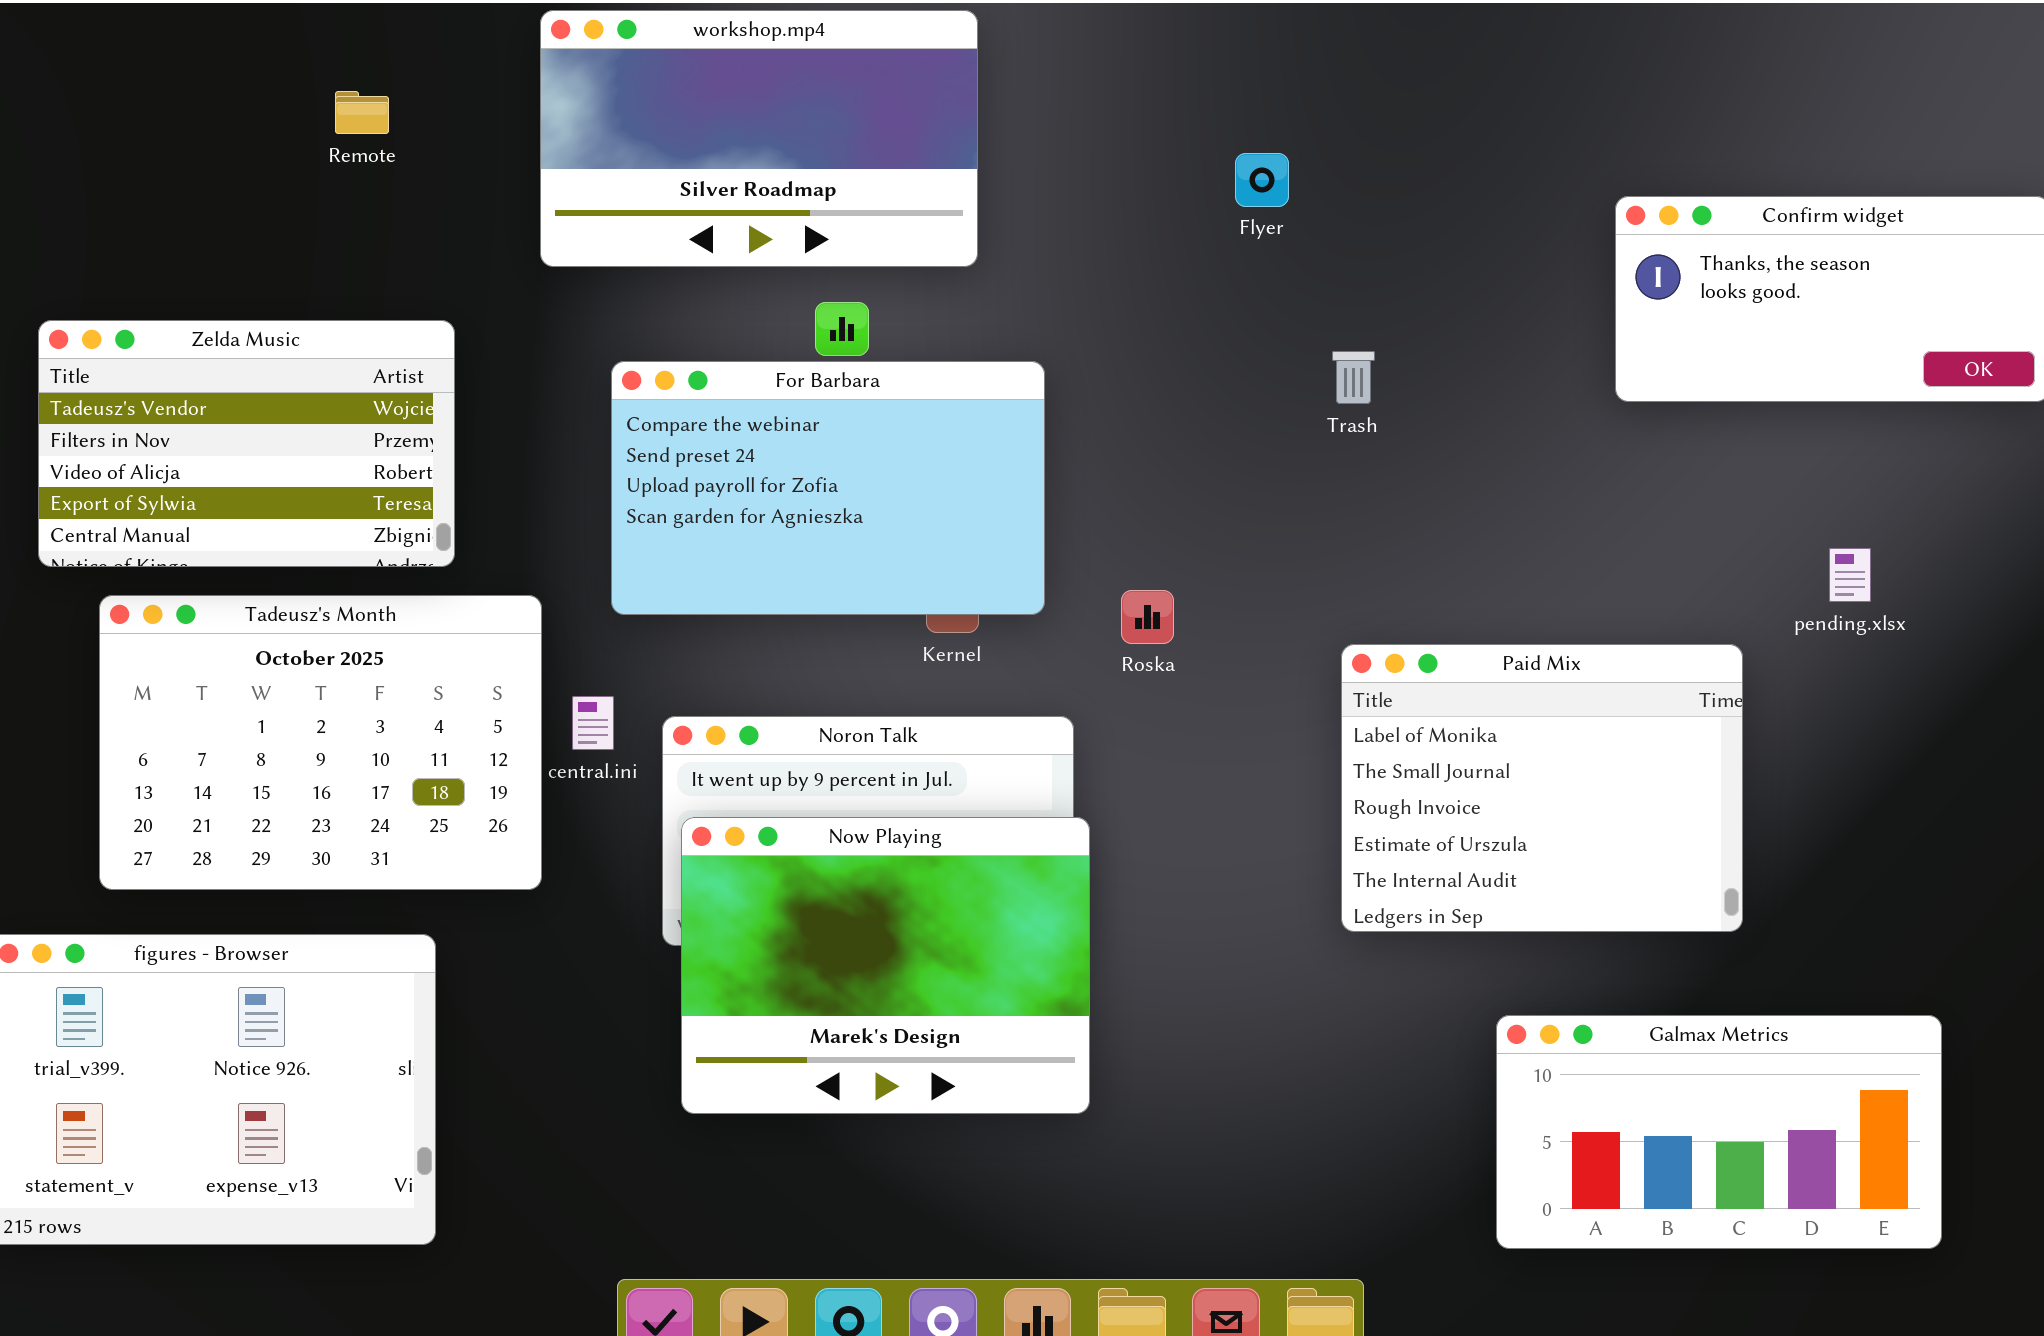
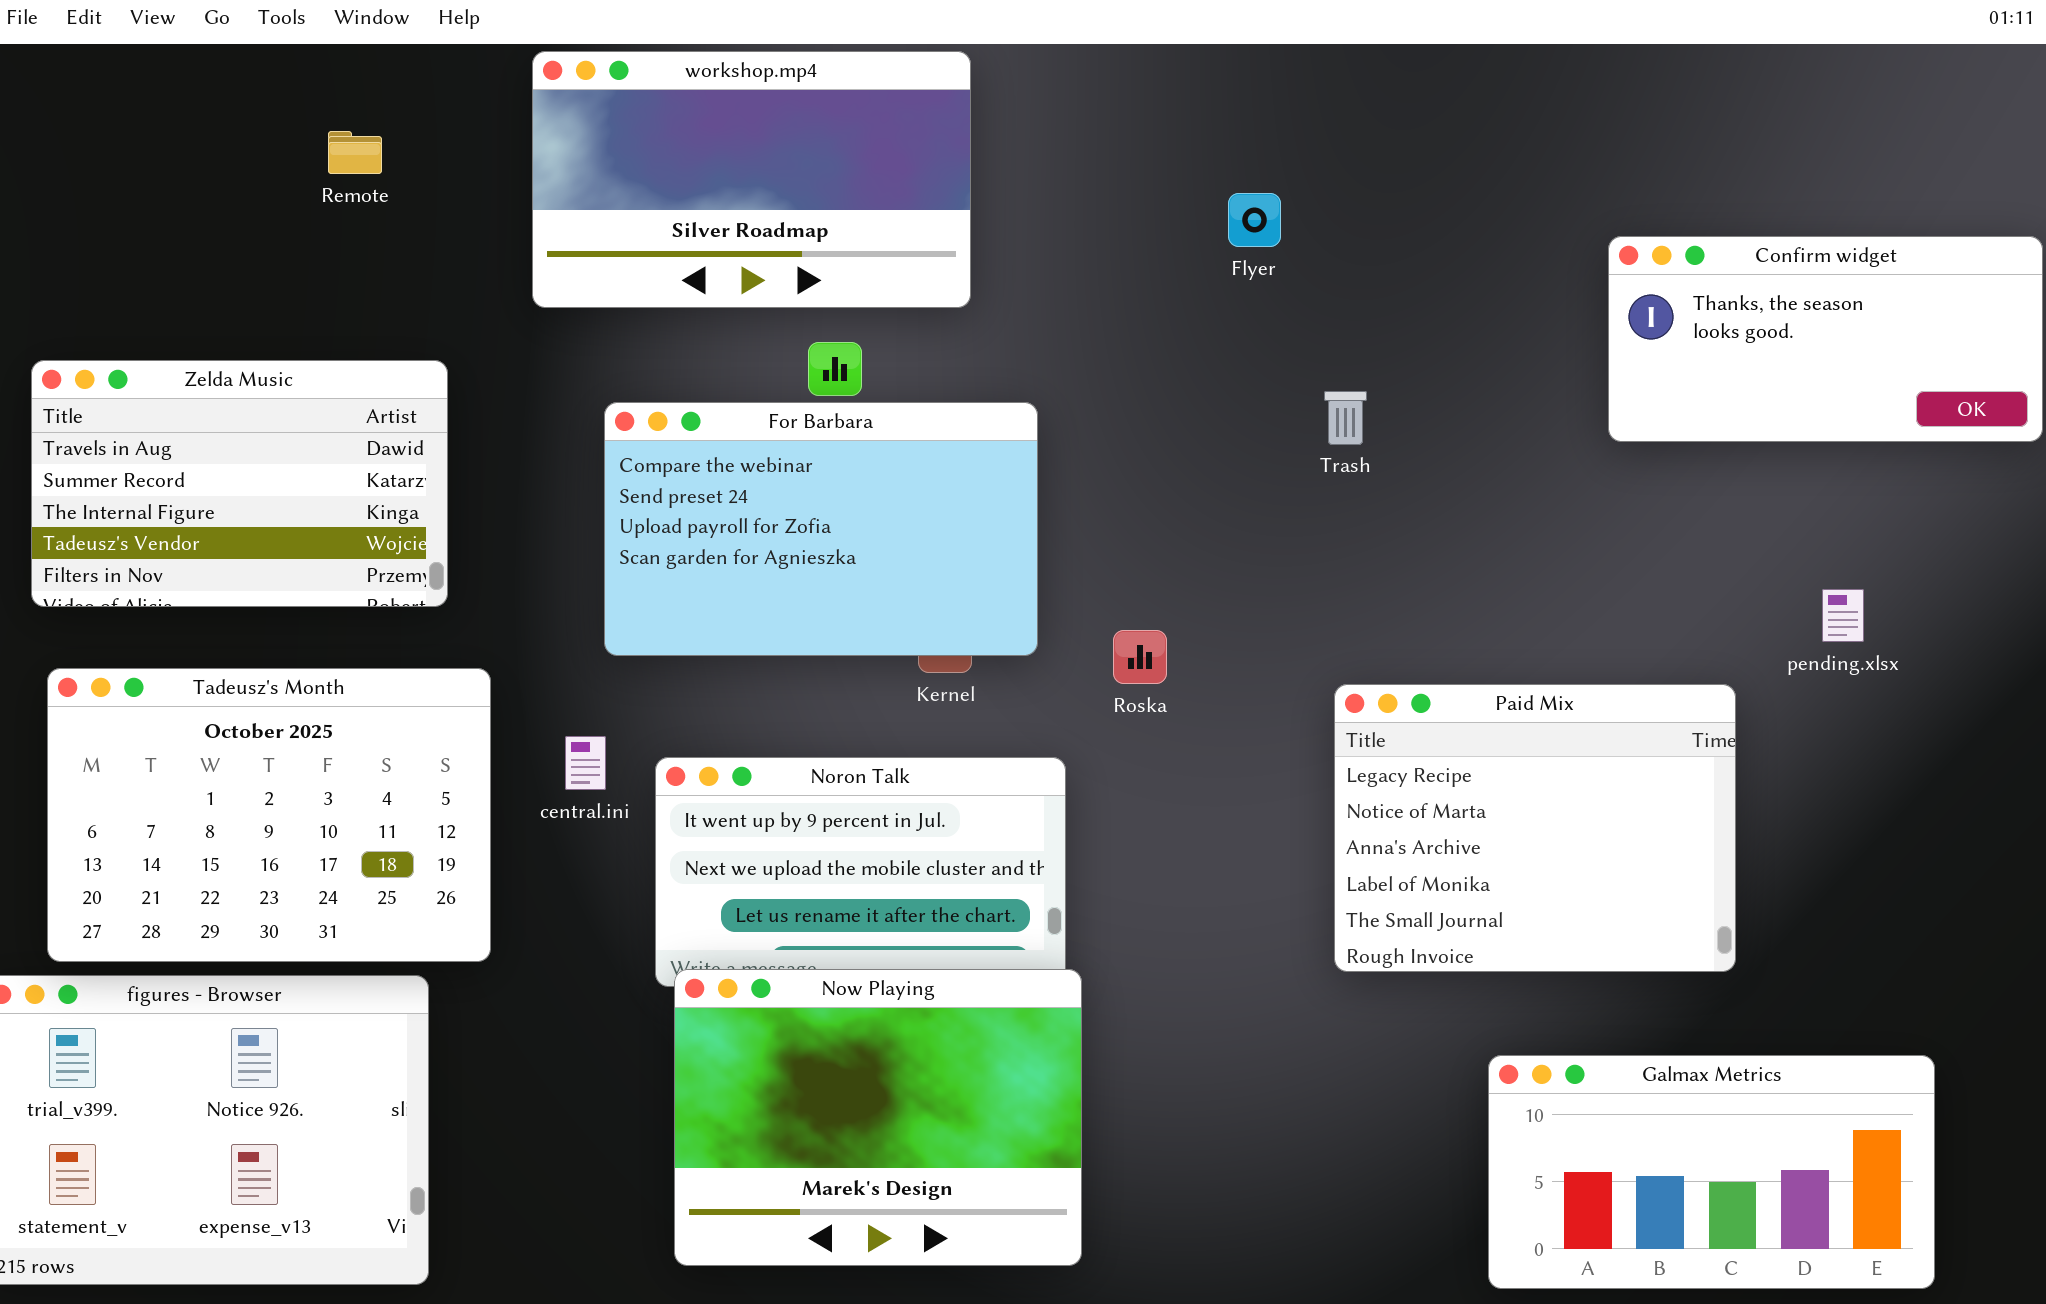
Zelda Music: [38,320,455,567] -> [31,360,448,607], scrolled up 3 rows
Tadeusz's Month: [99,595,542,890] -> [47,668,491,962], moved
Paid Mix: [1341,644,1743,932] -> [1334,684,1736,972], scrolled up 3 rows
Now Playing: [681,817,1090,1114] -> [674,969,1082,1266], moved

